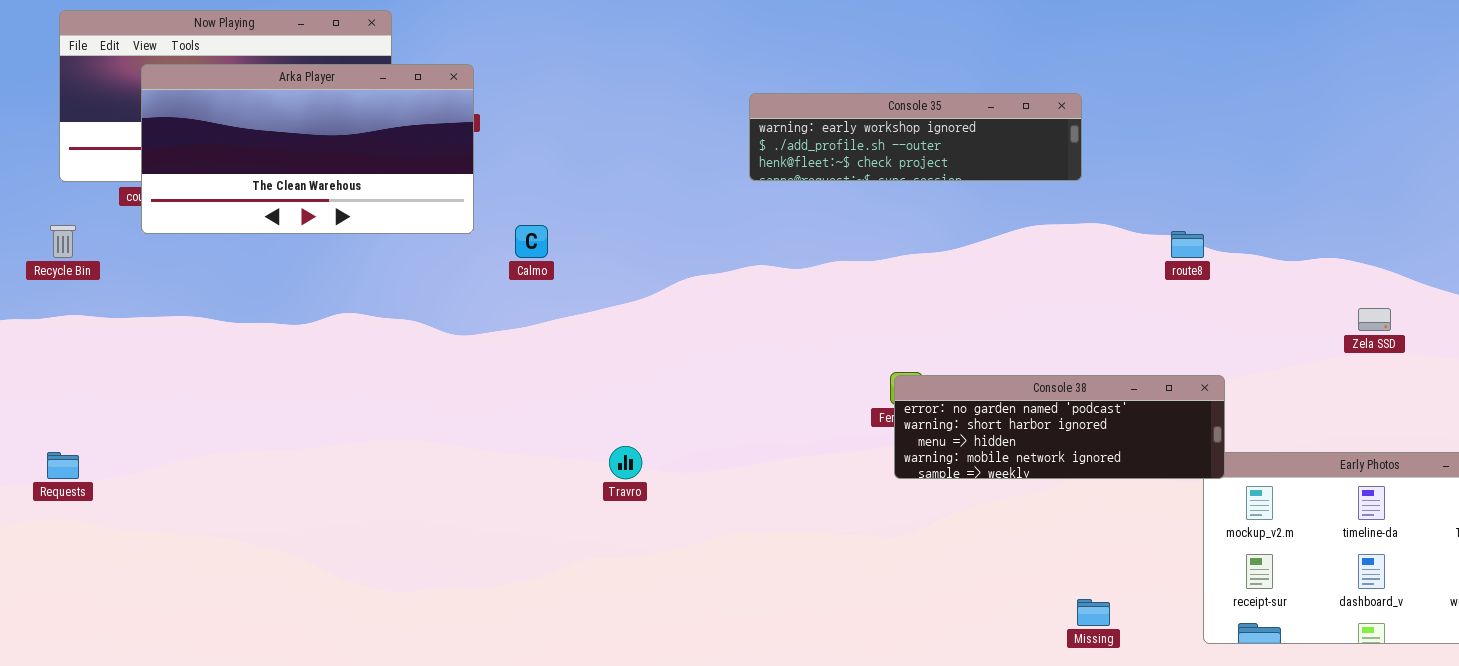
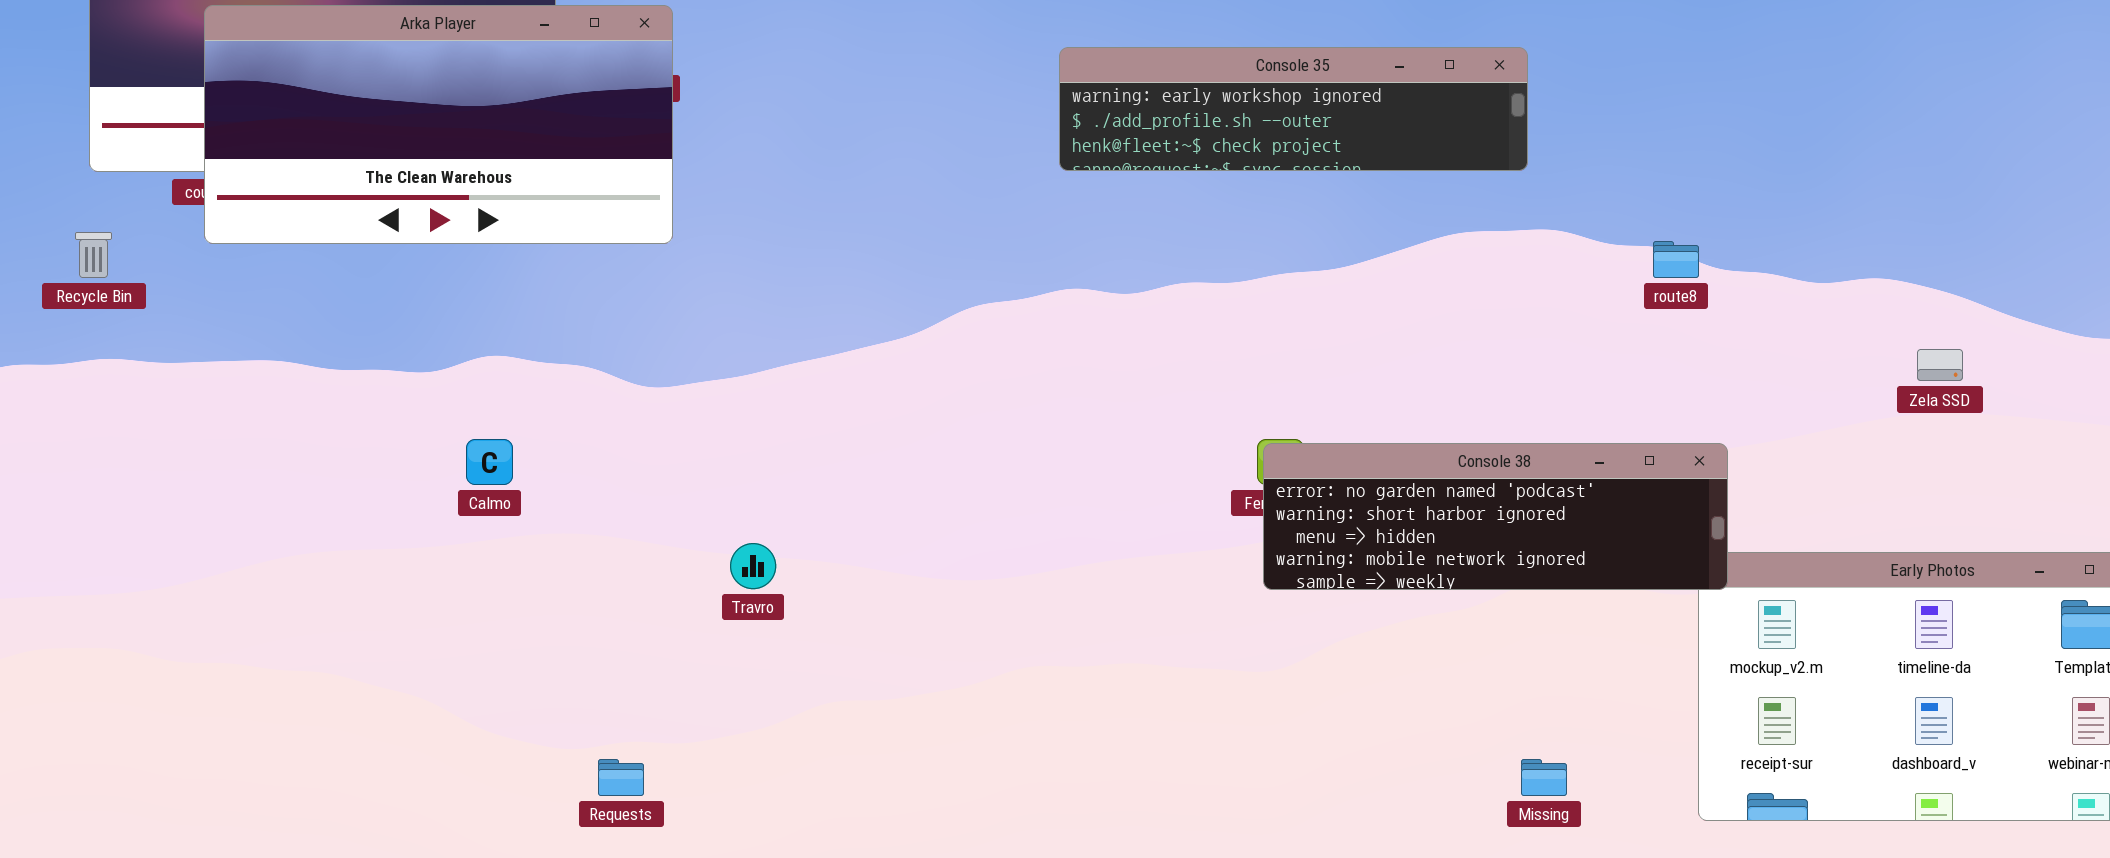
Calmo: [515,225,548,258] -> [466,439,513,485], moved
Travro: [609,446,642,479] -> [730,543,776,589], moved
Requests: [47,452,79,479] -> [598,759,644,796], moved

